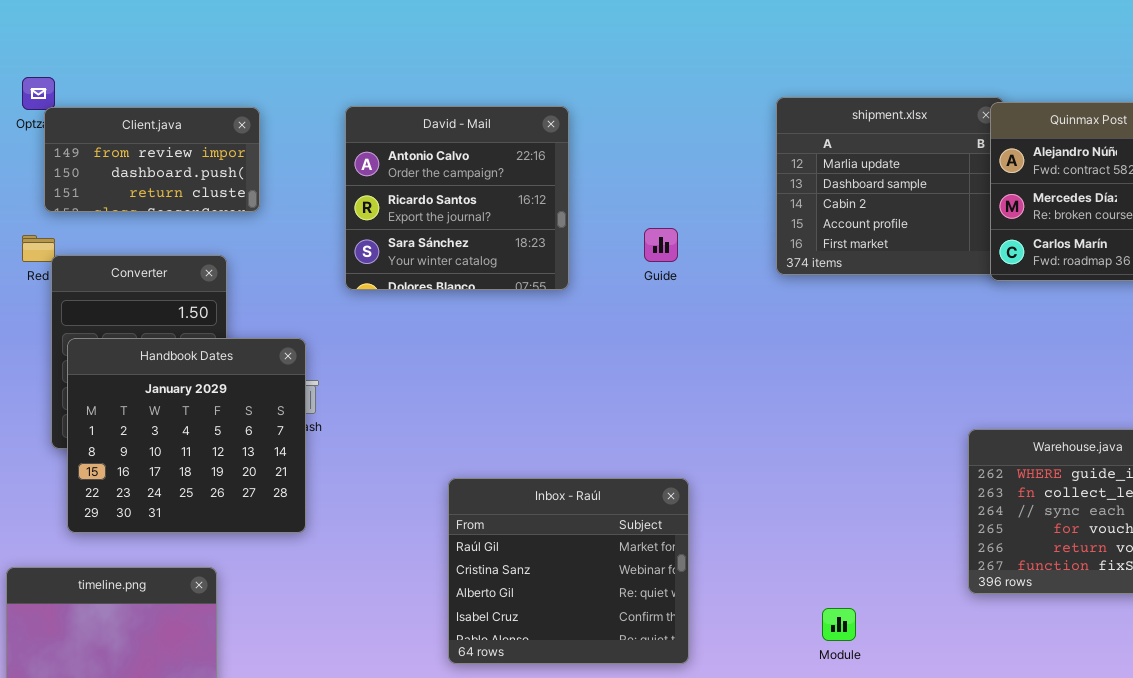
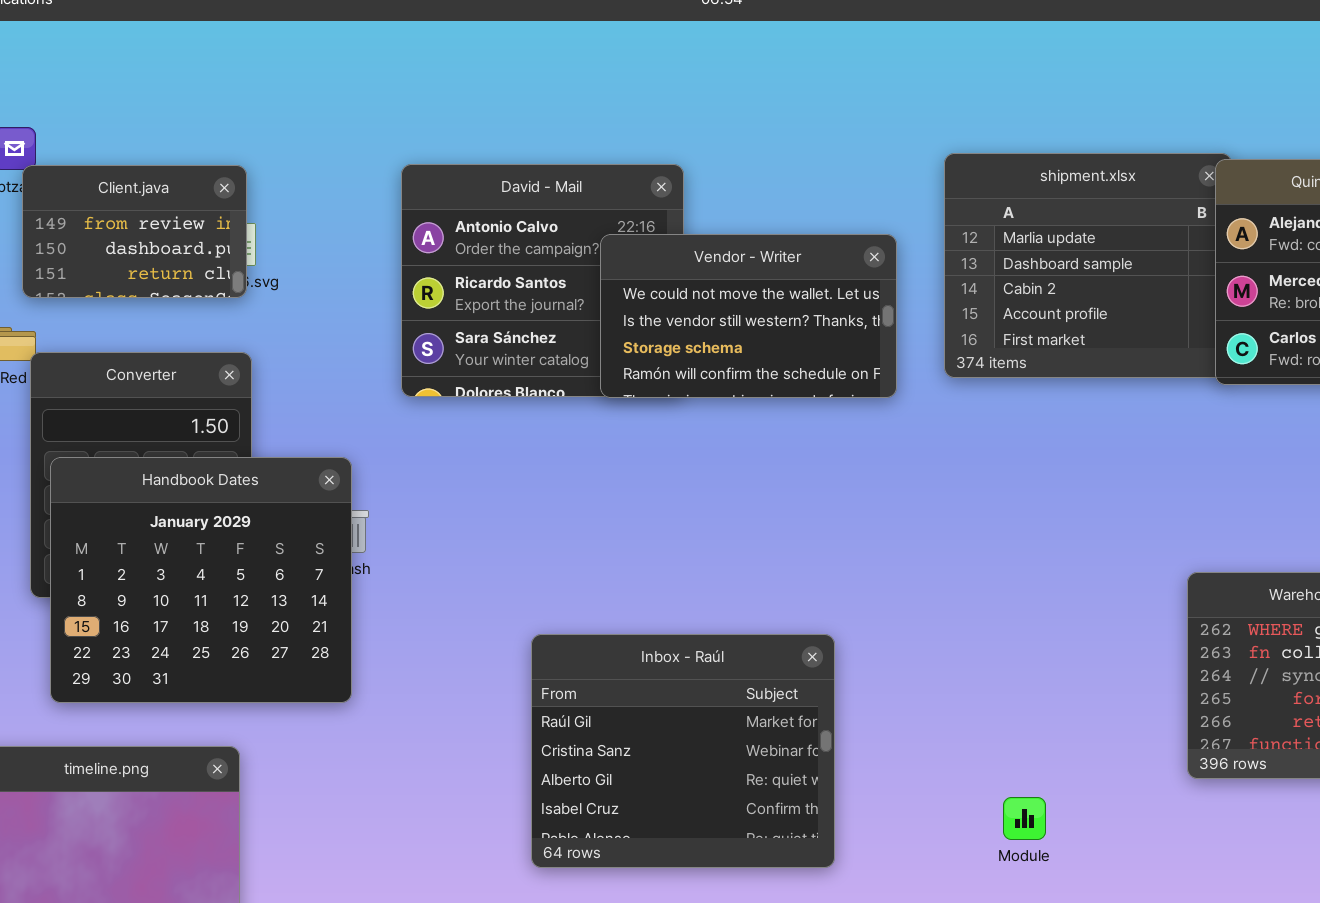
Client.java: [44,107,260,212] -> [22,165,247,298], resized
Vendor - Writer: none -> [600,234,897,398], opened

